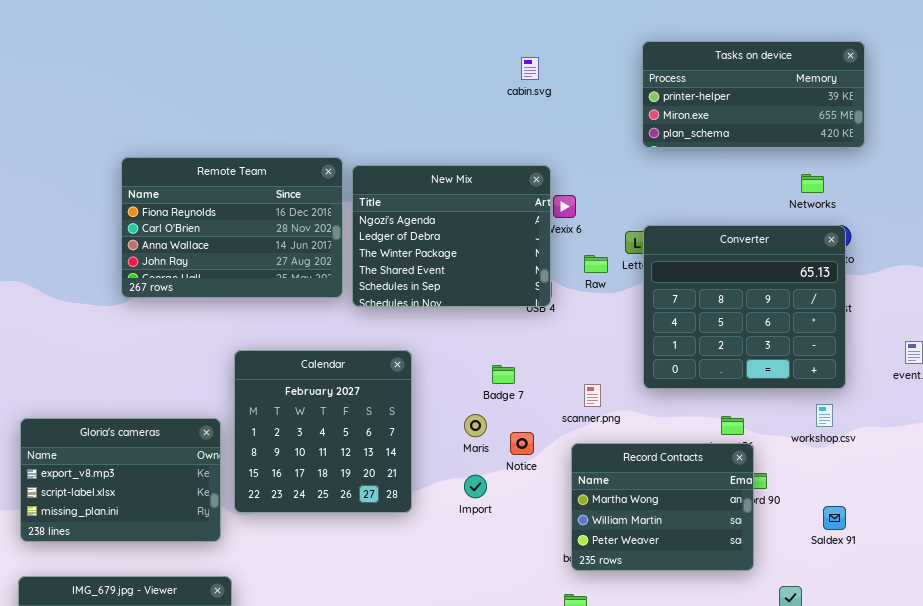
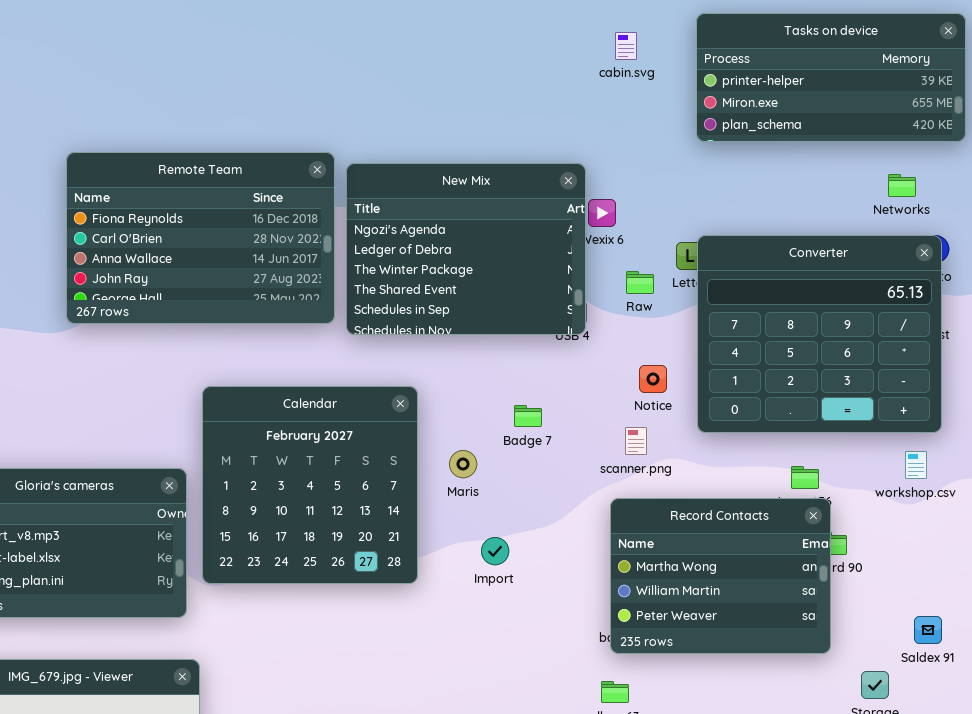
cabin.svg: [521,57,539,80] -> [615,32,637,60], moved
Maris: [464,414,487,437] -> [449,450,477,478], moved
Notice: [510,432,534,455] -> [639,365,667,393], moved
Saldex 91: [823,506,846,530] -> [914,616,942,644], moved

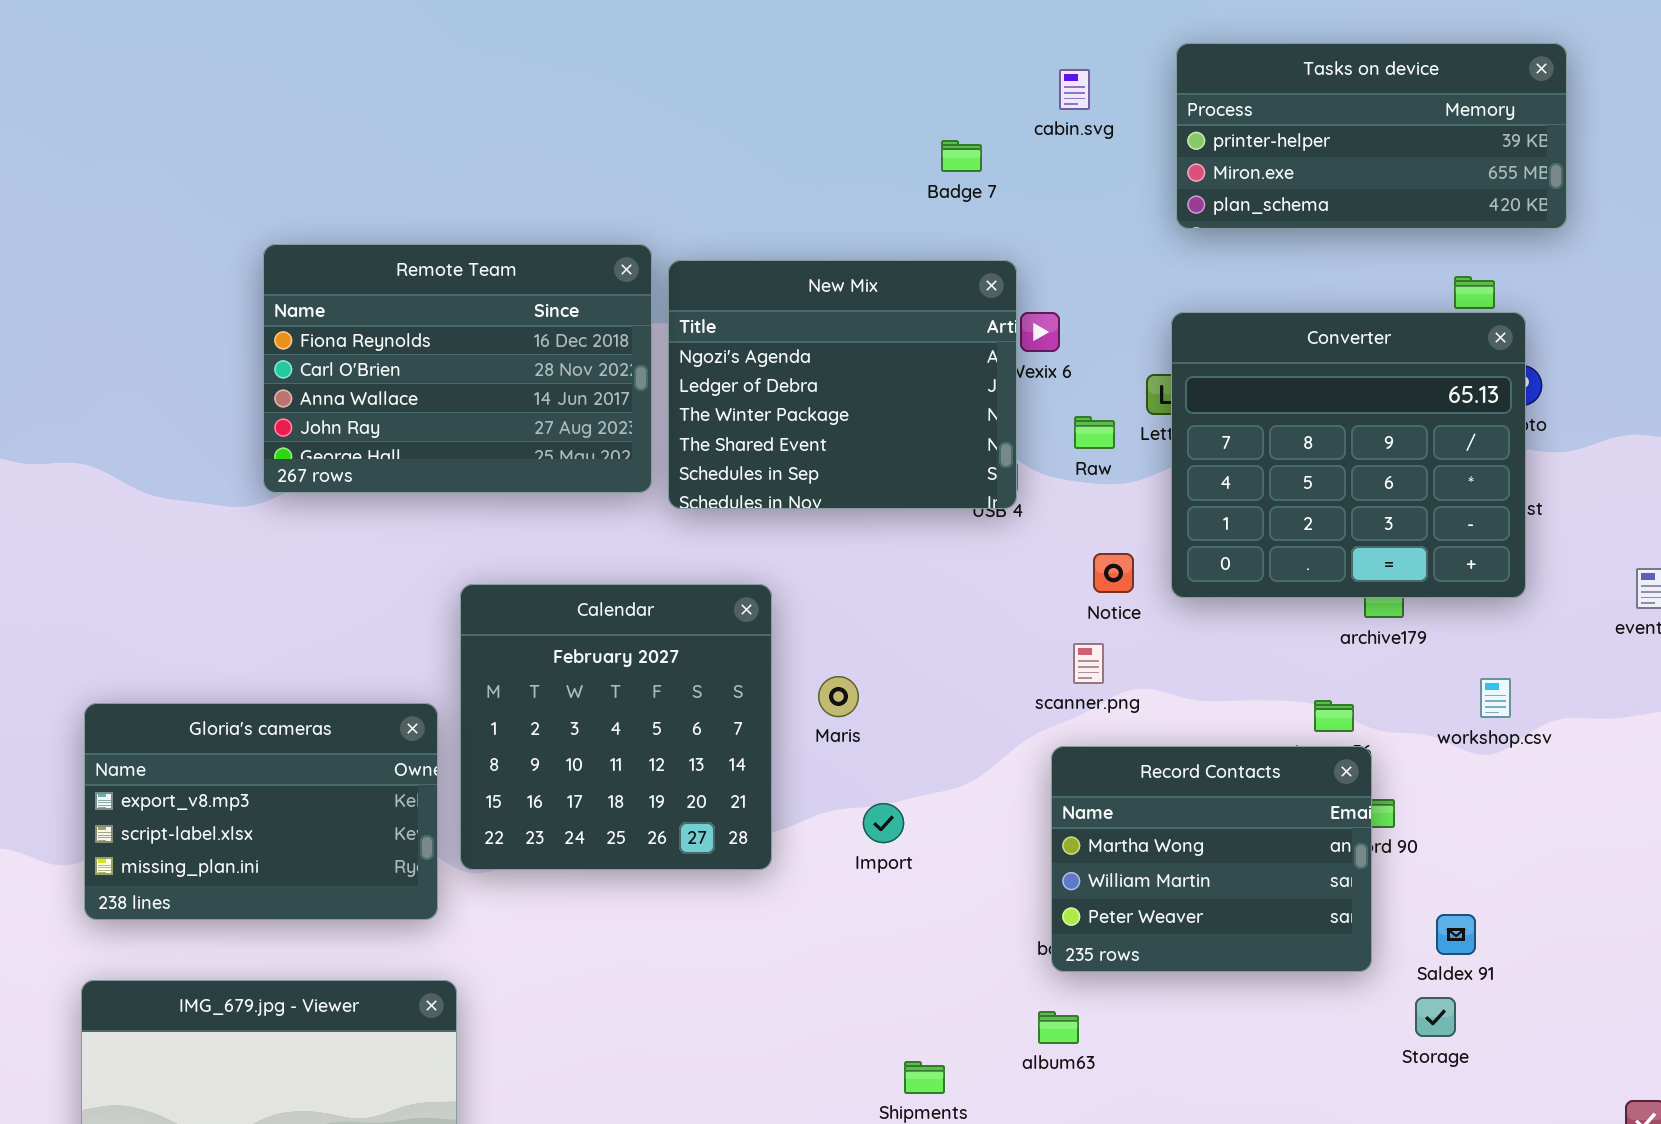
Converter: [697,235,942,433] -> [1171,312,1526,598], moved
Badge 7: [514,405,542,427] -> [941,140,982,172], moved
Saldex 91: [914,616,942,644] -> [1436,914,1476,955], moved

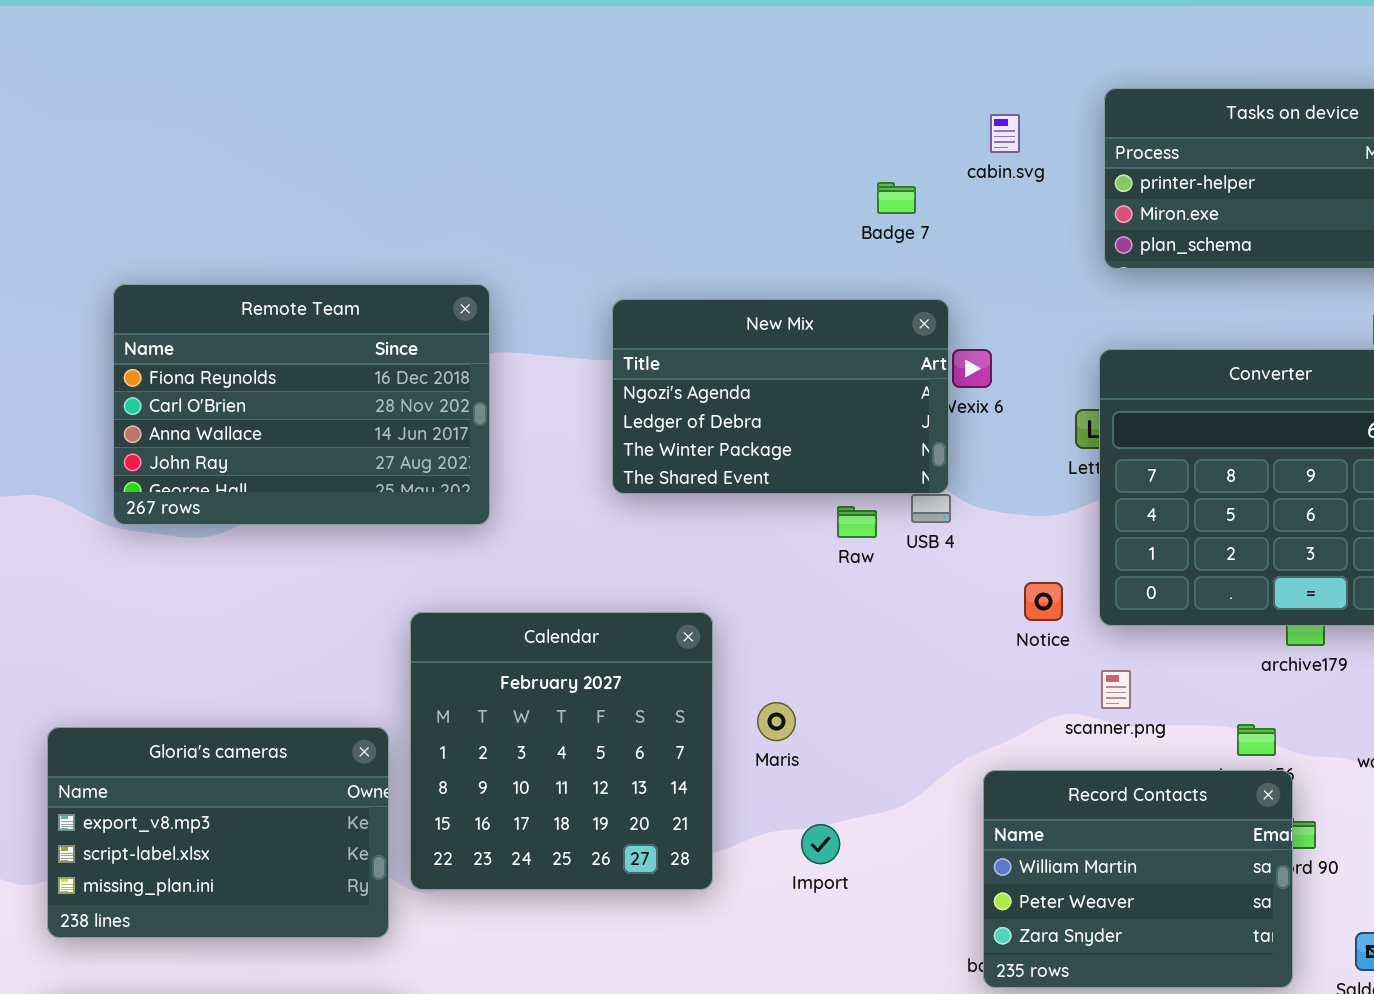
Remote Team: [263,244,652,493] -> [113,284,490,525], moved
New Mix: [668,260,1017,509] -> [612,299,949,494], resized
Raw: [1074,416,1115,449] -> [837,506,877,538], moved
scanner.png: [1073,643,1104,684] -> [1101,670,1131,709], moved
Record Contacts: [1051,746,1372,972] -> [983,770,1293,988], scrolled down 1 row

